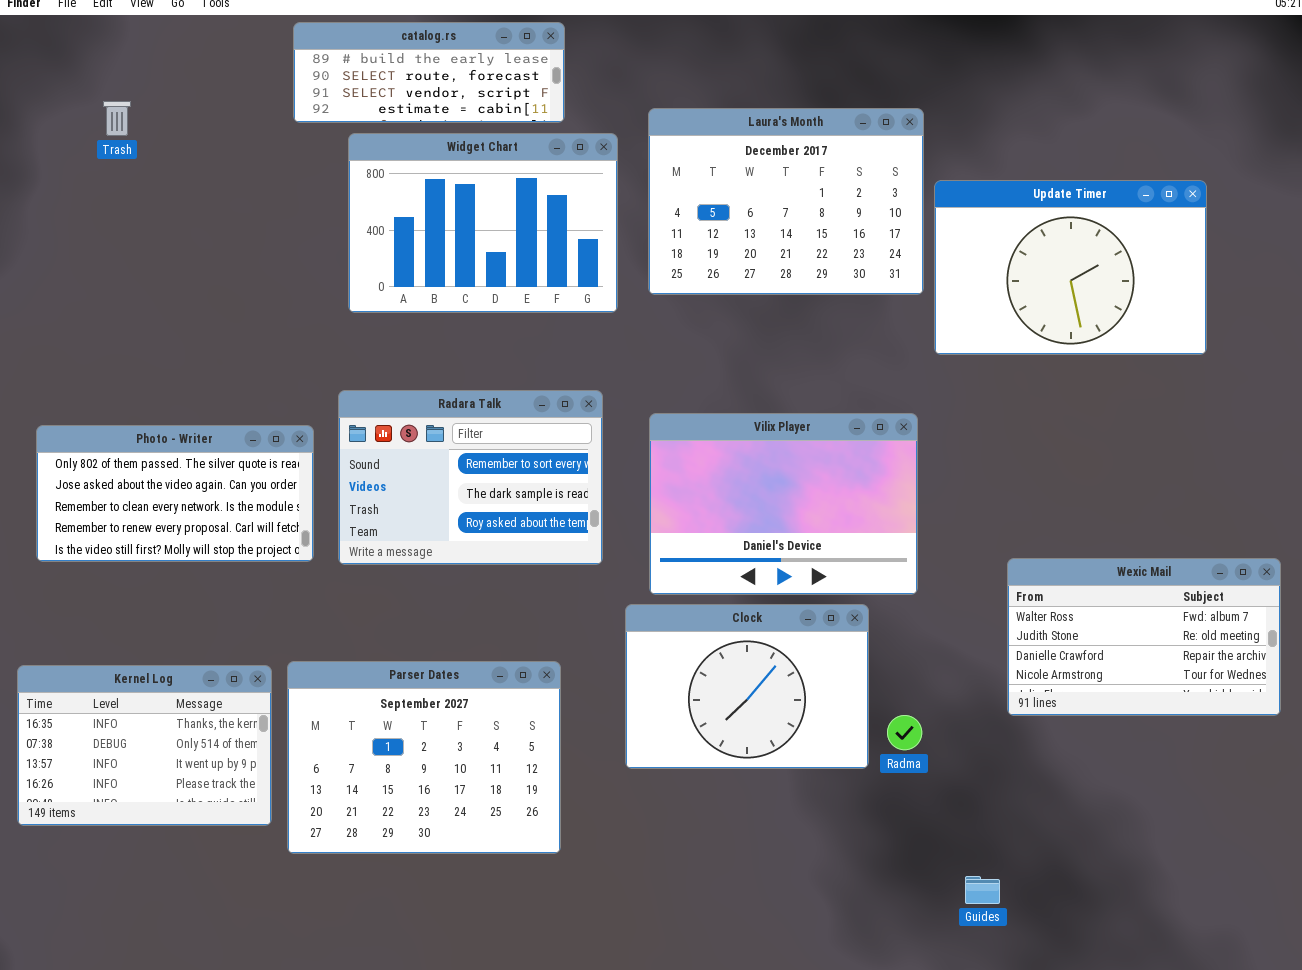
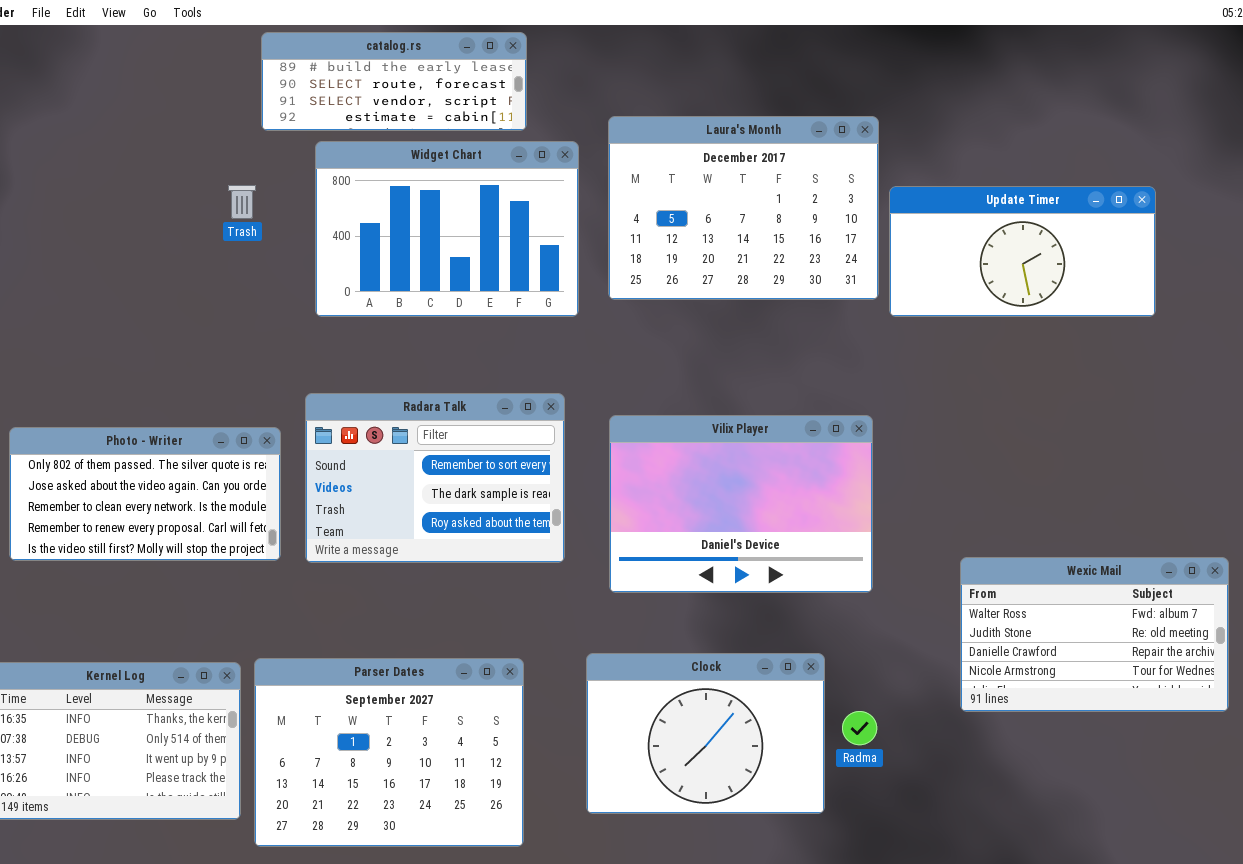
Trash: [103,101,131,136] -> [228,185,256,219], moved
Update Timer: [934,180,1207,355] -> [889,186,1156,317], resized
Clock: [625,604,869,769] -> [586,653,825,814], moved

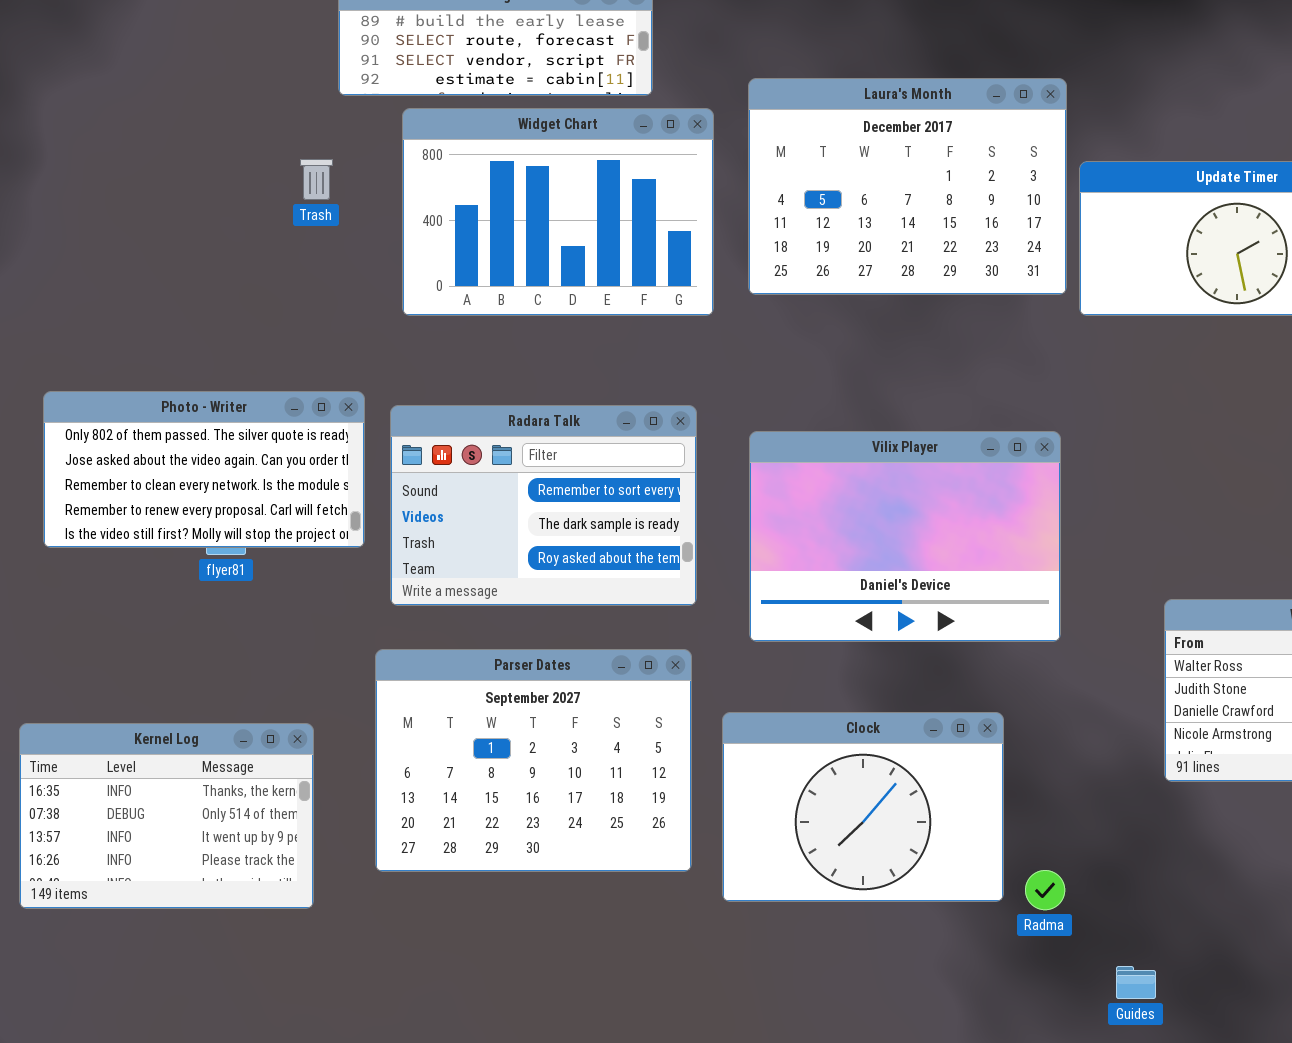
Photo - Writer: [9,427,281,561] -> [43,391,365,548], moved
Parser Dates: [254,658,524,847] -> [375,649,692,872], moved
Radma: [842,711,877,745] -> [1025,870,1065,910], moved

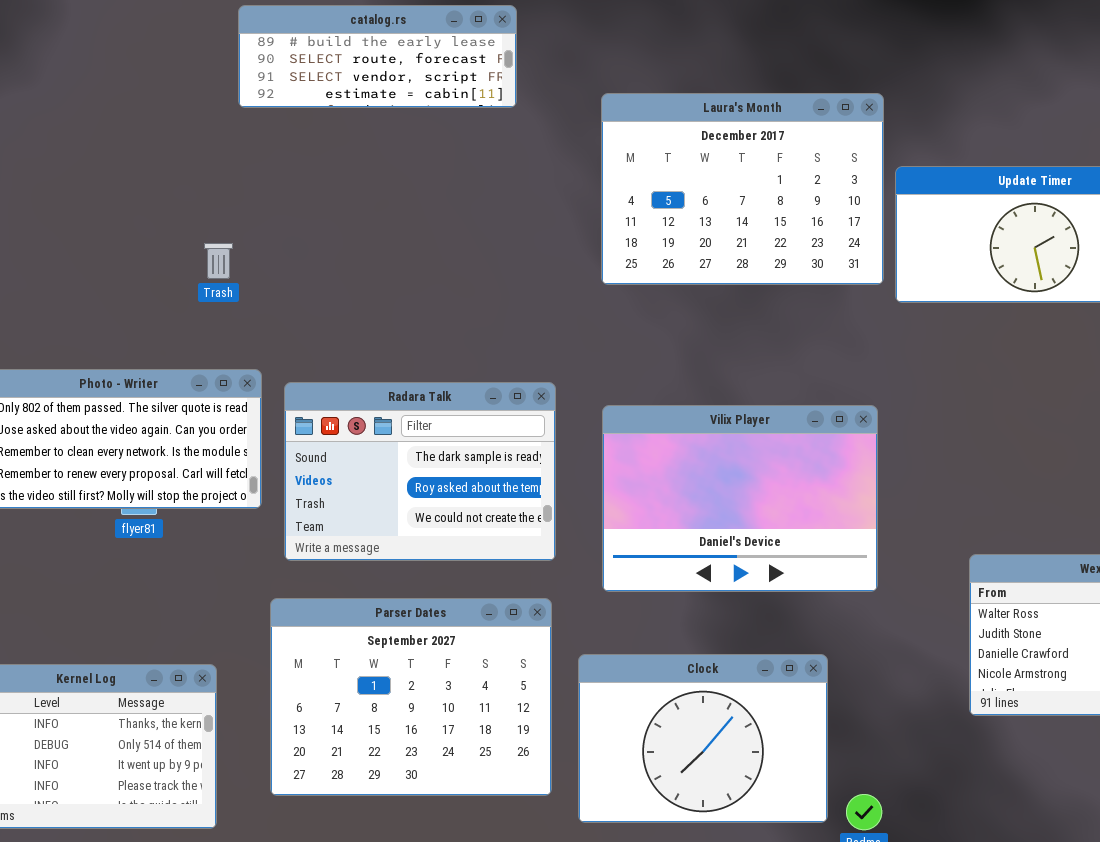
Widget Chart: [402,108,714,316] -> none, closed
Trash: [300,159,333,200] -> [204,243,233,279], moved
Radara Talk: [390,405,697,606] -> [284,382,556,561], scrolled down 1 row

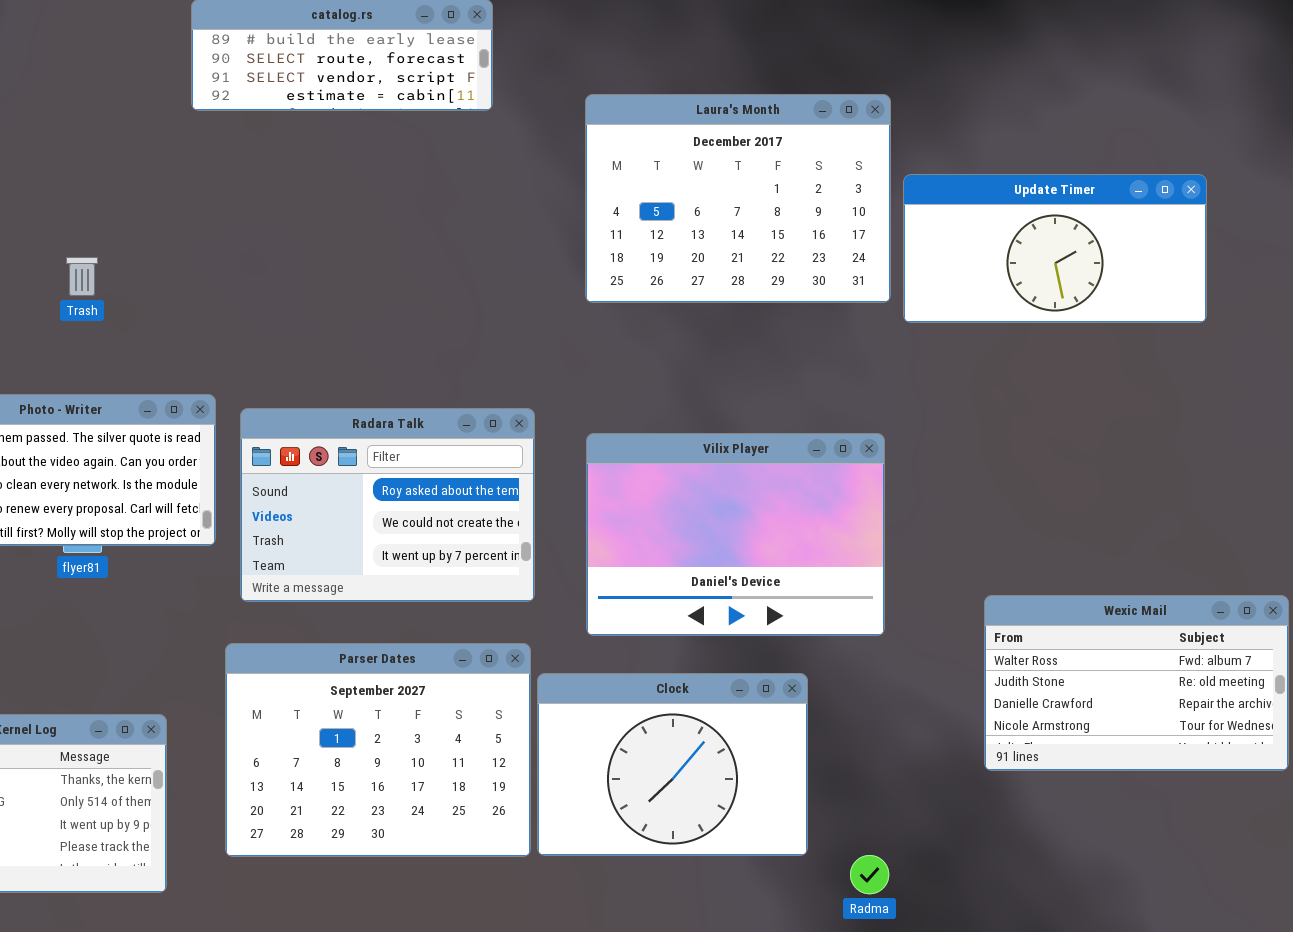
Trash: [204,243,233,279] -> [66,257,98,296], moved
Radara Talk: [284,382,556,561] -> [240,408,535,602], scrolled down 1 row
Clock: [578,654,828,823] -> [537,673,808,856], moved

